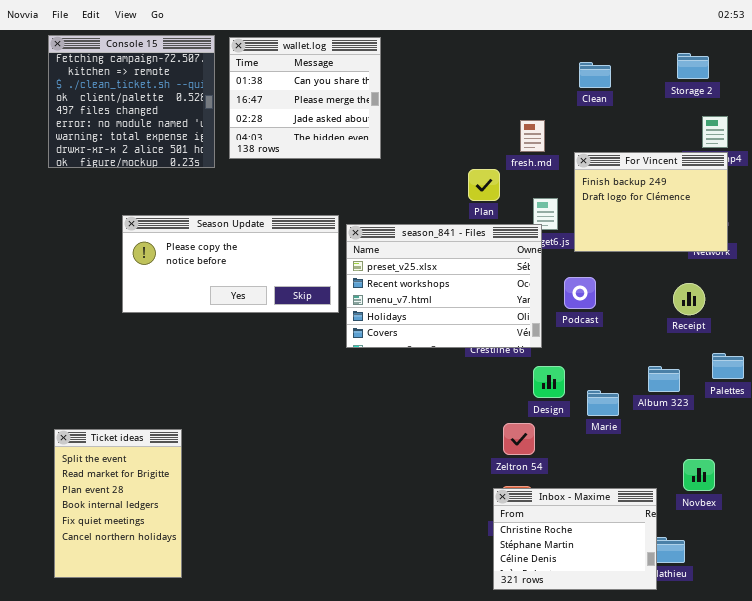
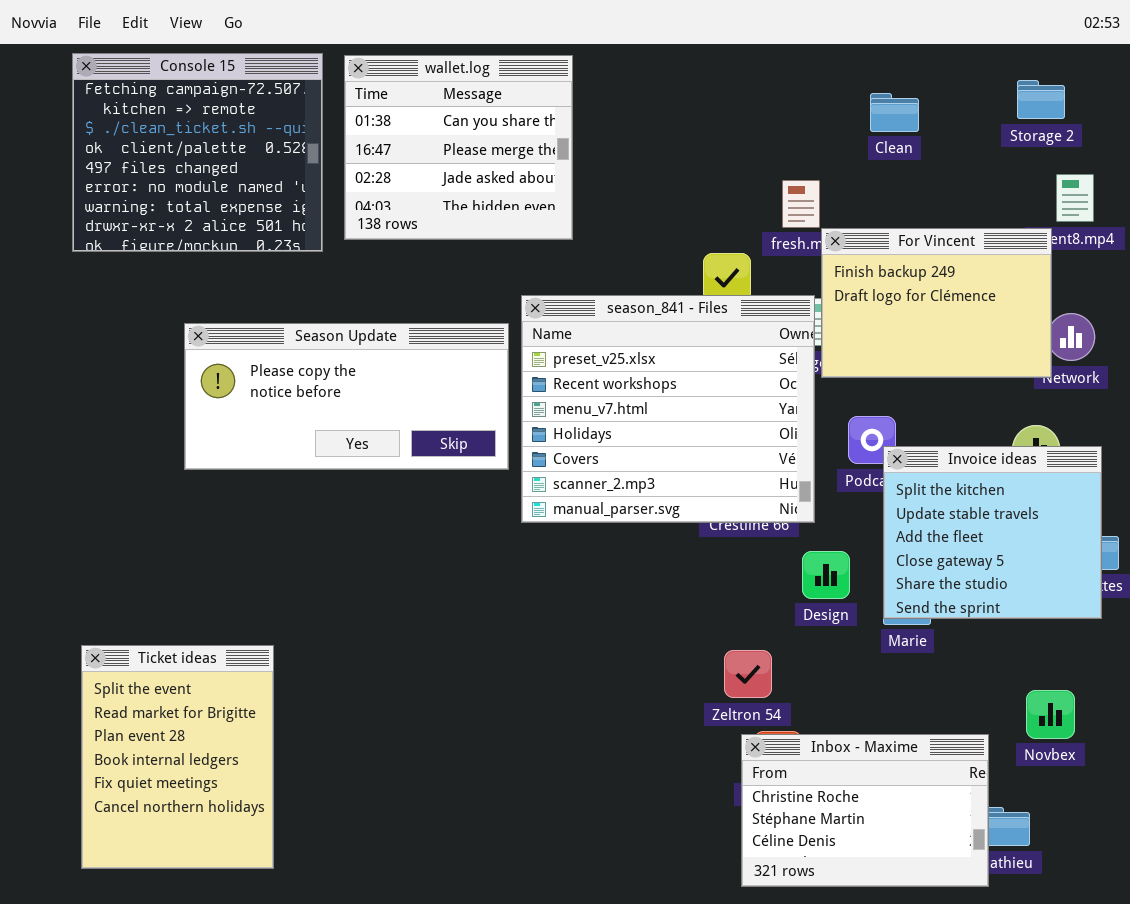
For Vincent: [574,152,728,252] -> [821,228,1052,378], moved
season_841 - Files: [346,224,542,348] -> [521,295,815,523], resized
Invoice ideas: none -> [883,446,1102,619], opened
Zeltron 54: [503,423,535,455] -> [724,650,772,698], moved

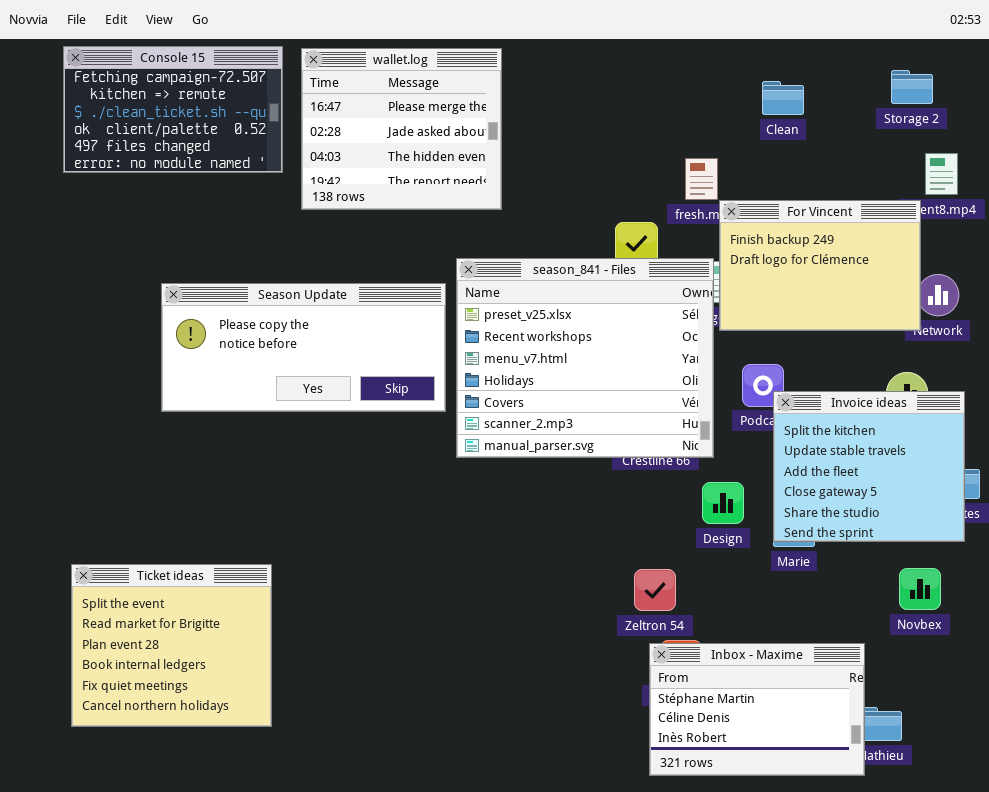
Console 15: [72,53,323,252] -> [63,46,283,173], resized
wallet.log: [344,55,573,240] -> [301,48,502,210], scrolled down 1 row
Ticket ideas: [81,645,274,869] -> [71,564,272,727], resized
Novbex: [1026,690,1075,739] -> [899,568,941,610], moved
Inbox - Maxime: [741,734,989,887] -> [649,643,865,776], scrolled down 1 row

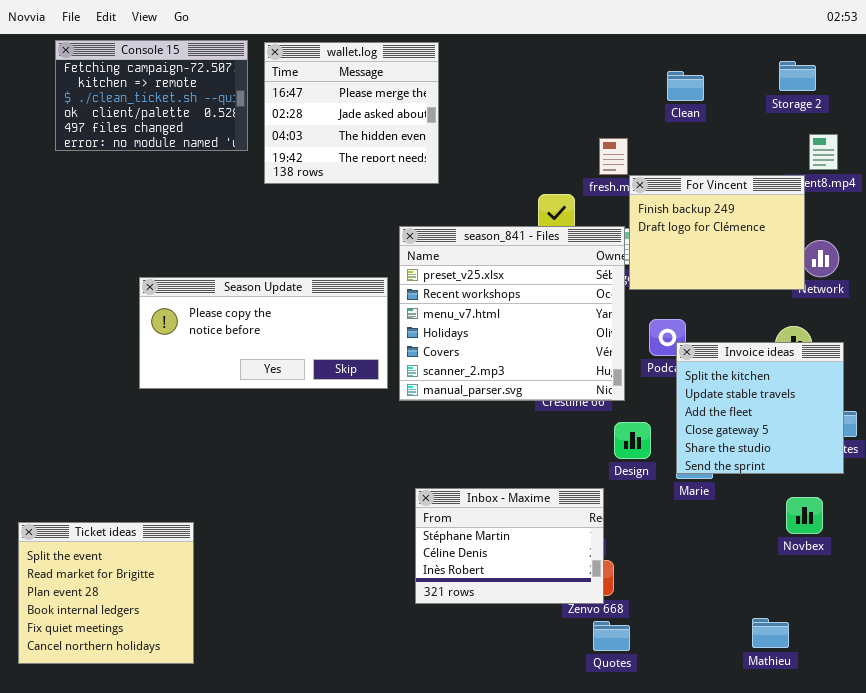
Season Update: [161,283,446,412] -> [139,277,388,389], moved
Ticket ideas: [71,564,272,727] -> [18,522,194,664], moved
Inbox - Maxime: [649,643,865,776] -> [415,488,604,604], moved

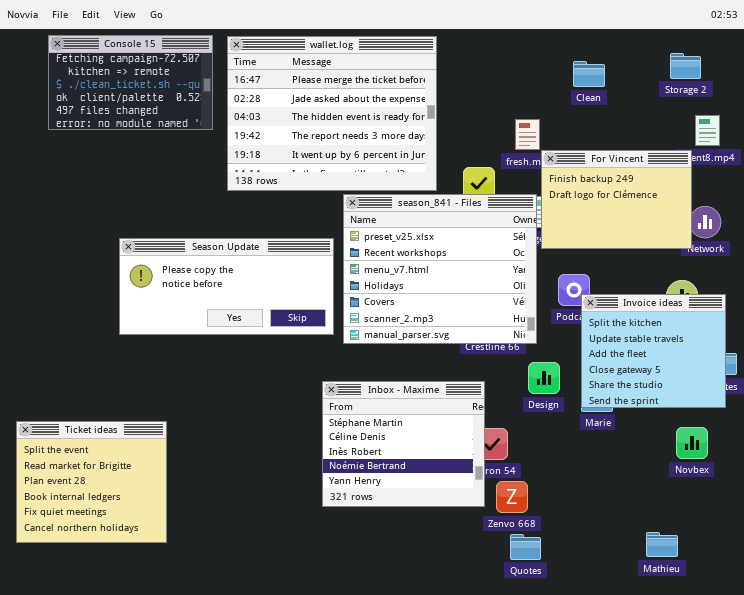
wallet.log: [264,42,439,184] -> [227,36,437,191], resized
Inbox - Maxime: [415,488,604,604] -> [322,381,485,507], moved, resized
Ticket ideas: [18,522,194,664] -> [16,421,167,543], moved

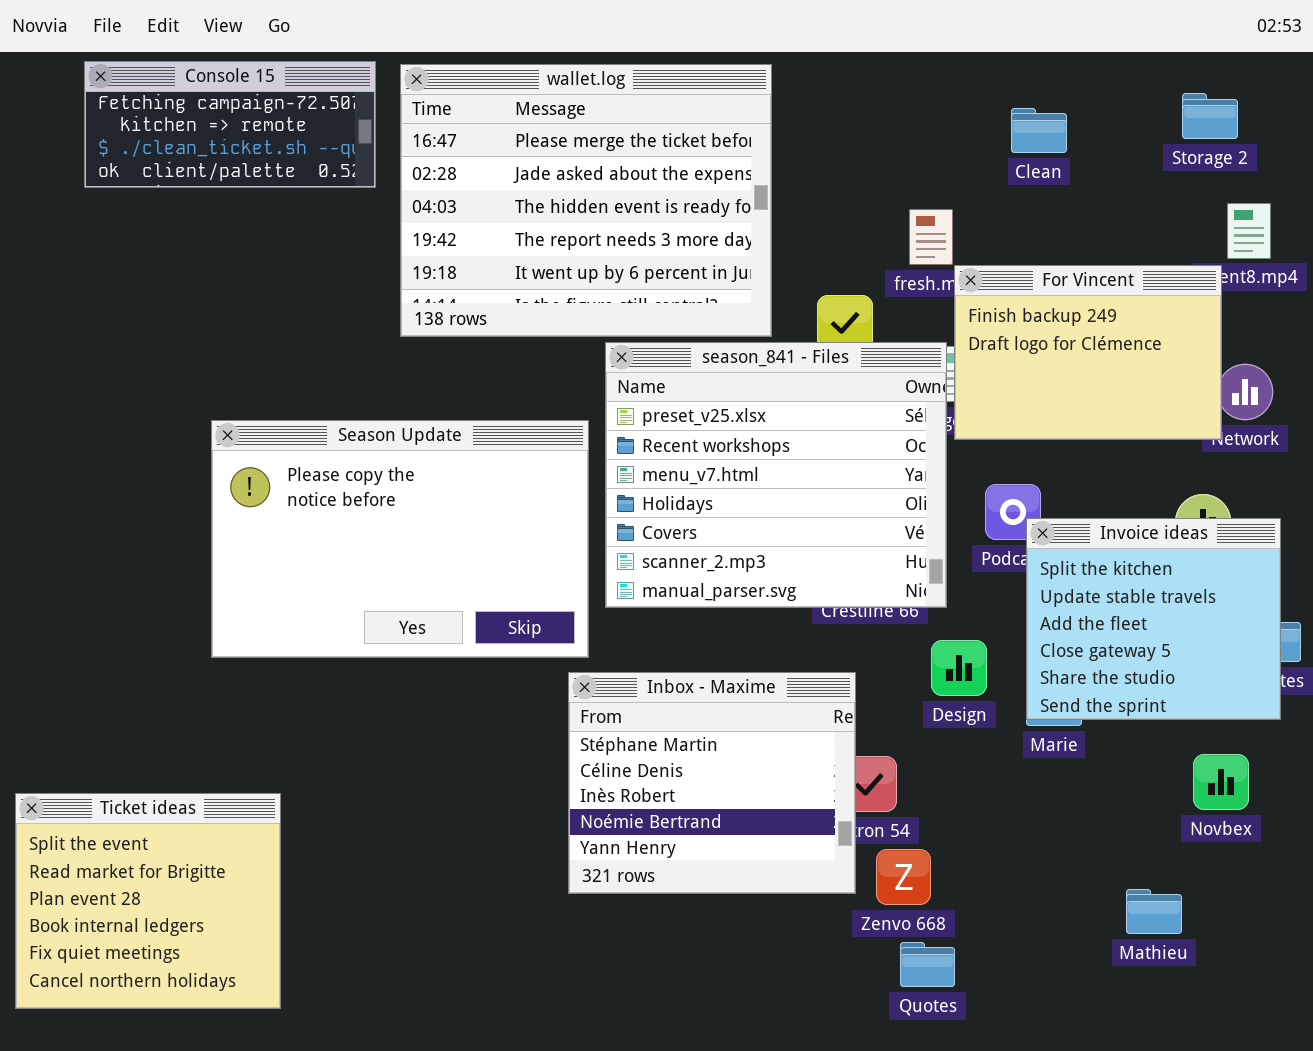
Console 15: [48,35,213,130] -> [84,61,376,188], resized
Season Update: [119,238,334,335] -> [211,420,589,658], resized
Ticket ideas: [16,421,167,543] -> [15,793,281,1009], moved
Mathieu: [646,532,678,557] -> [1126,889,1182,934], moved

